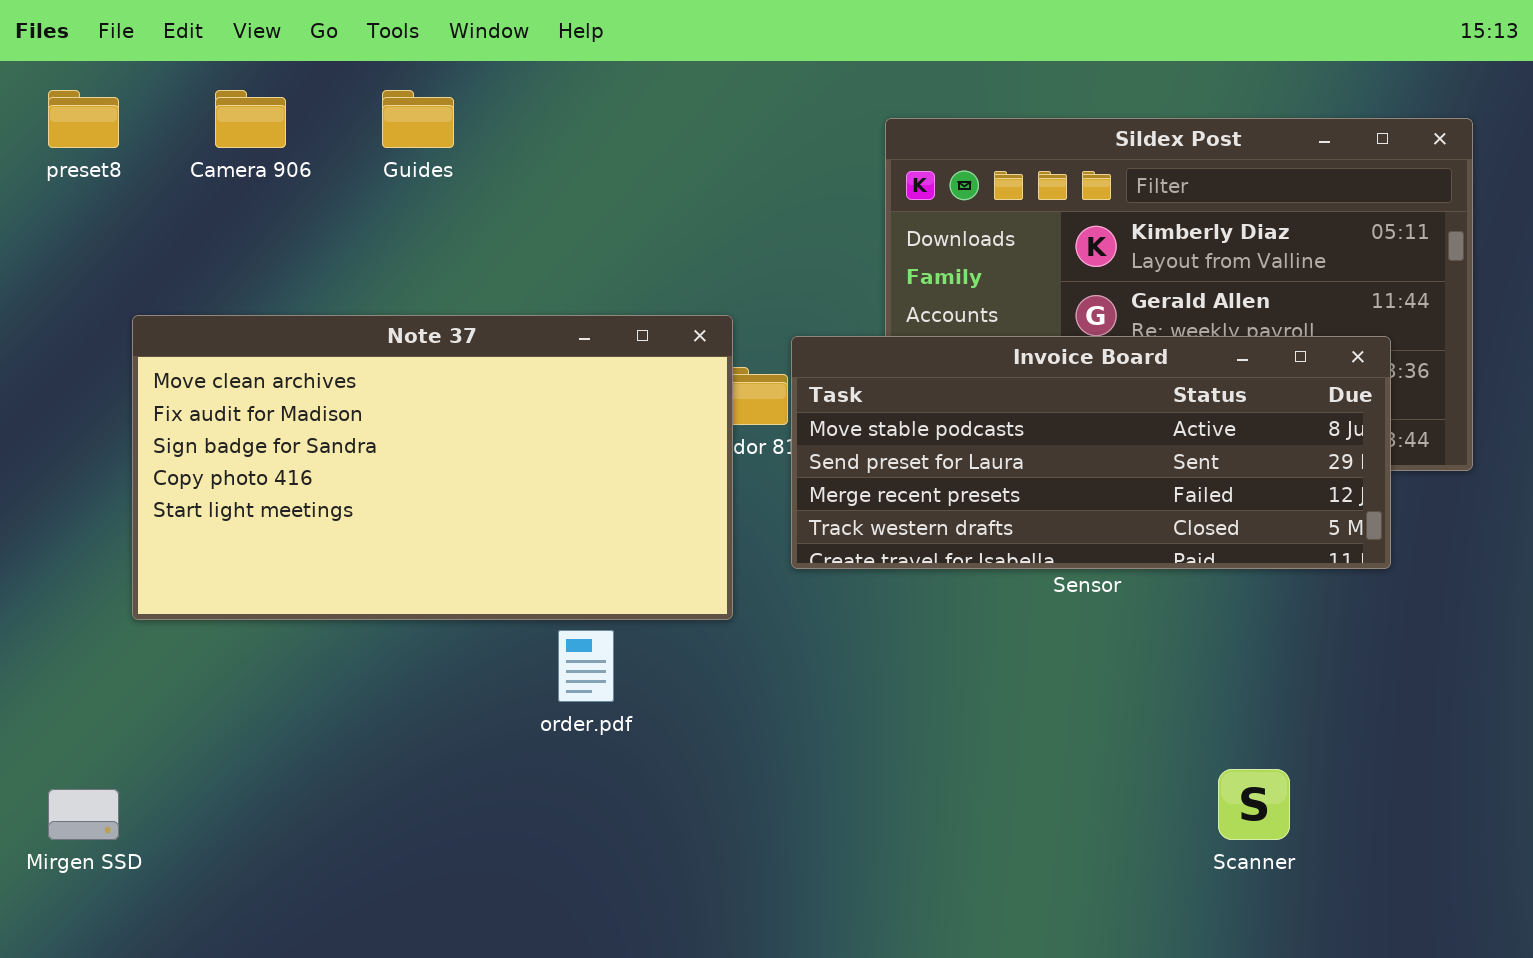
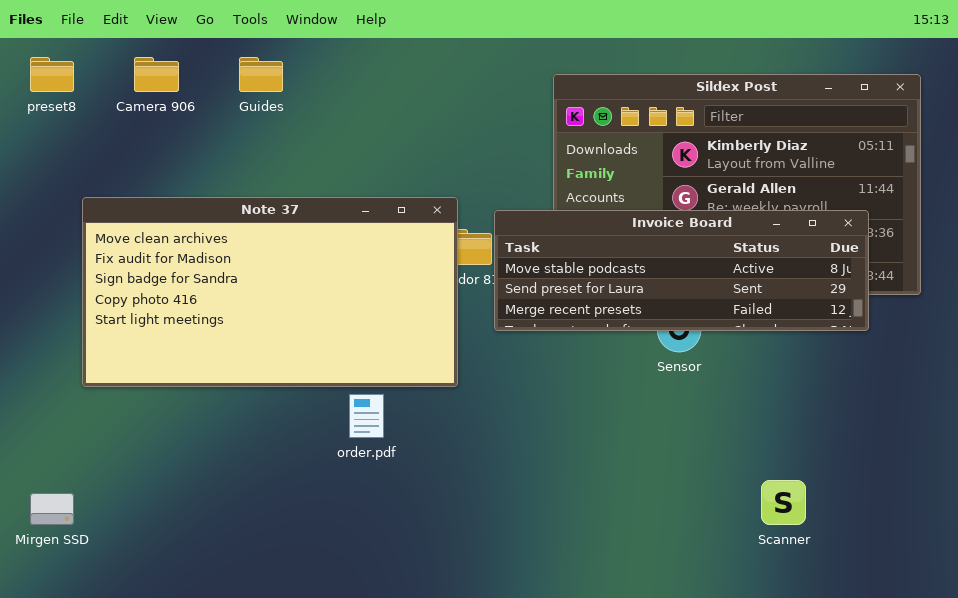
Invoice Board: [791,336,1391,569] -> [494,210,869,331], resized

